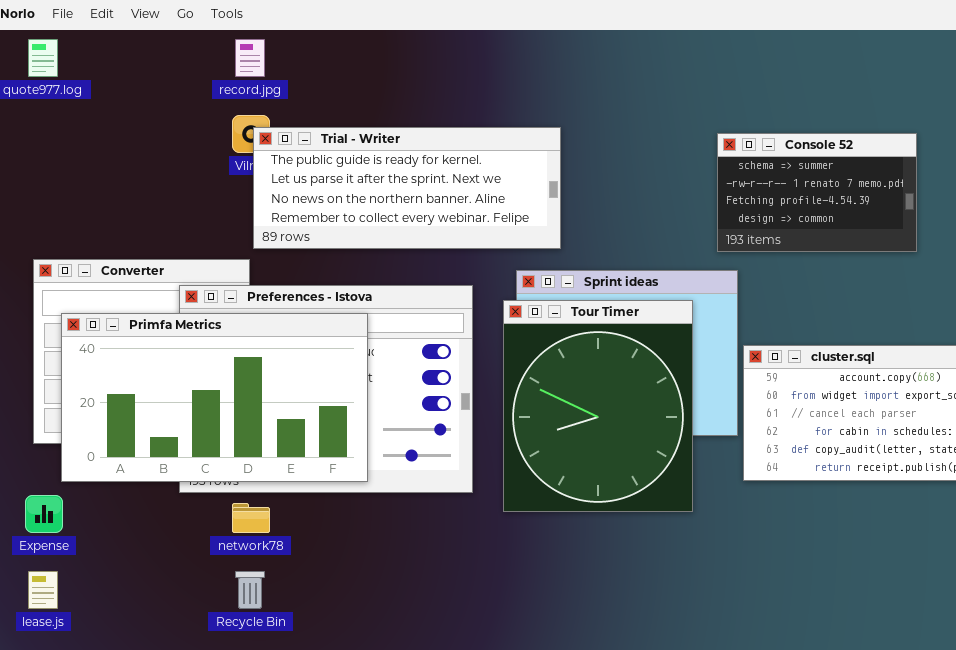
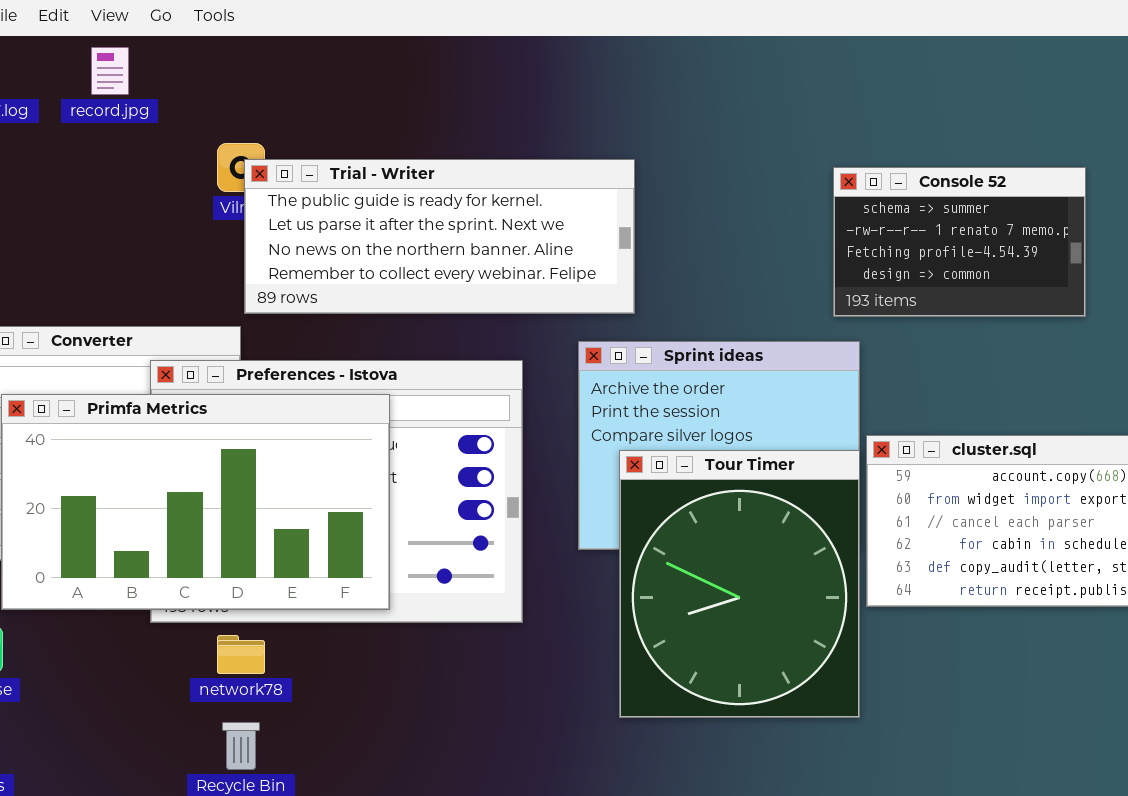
record.jpg: [235,39,265,77] -> [91,47,129,95], moved
Tour Timer: [503,300,693,512] -> [619,450,860,718], moved

